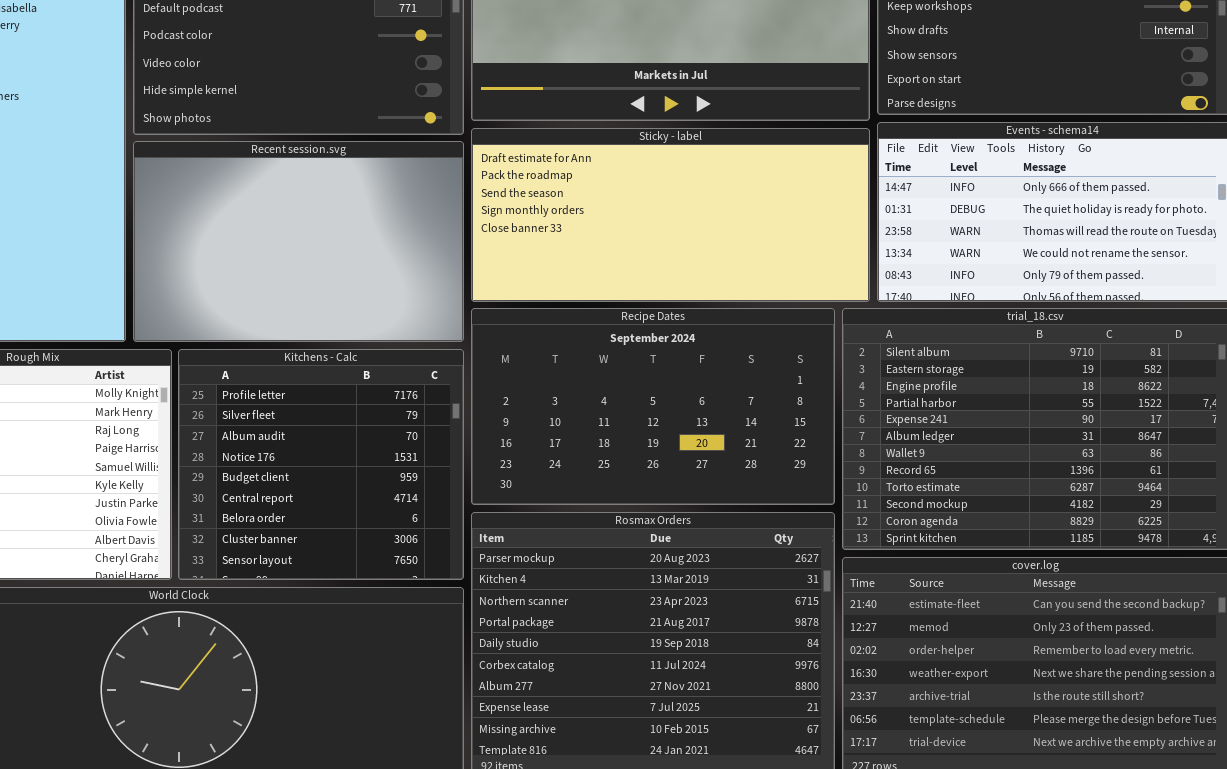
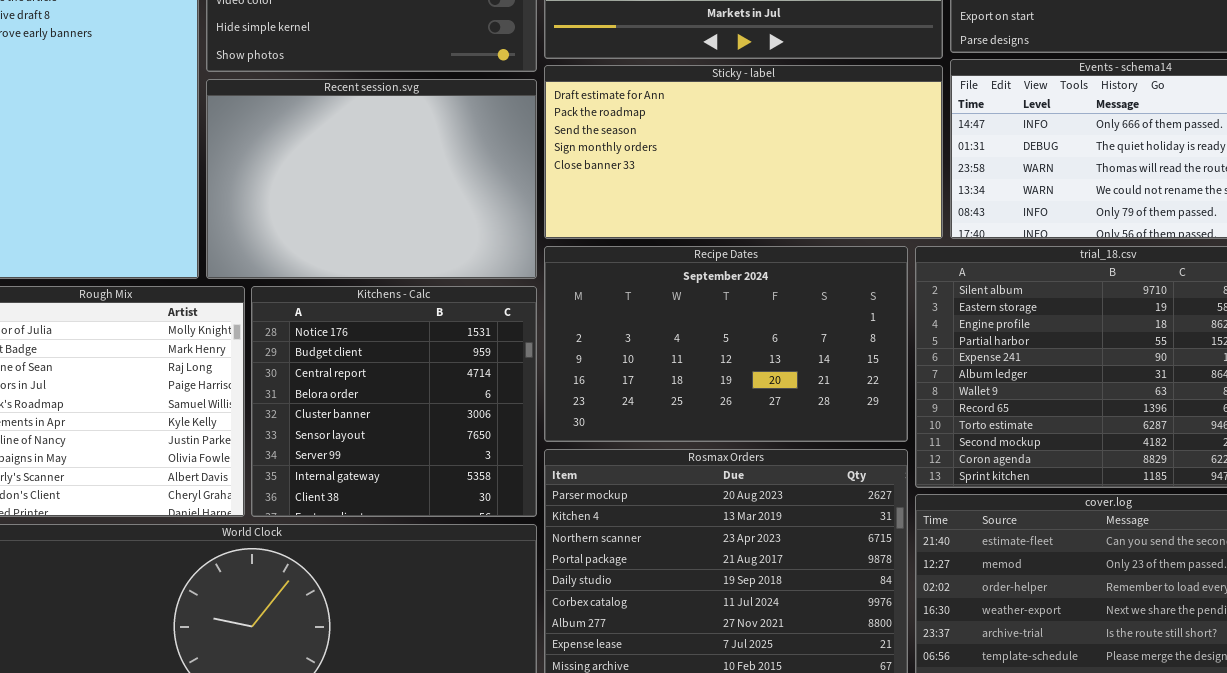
Kitchens - Calc: [178,349,464,580] -> [251,286,537,517], scrolled down 3 rows

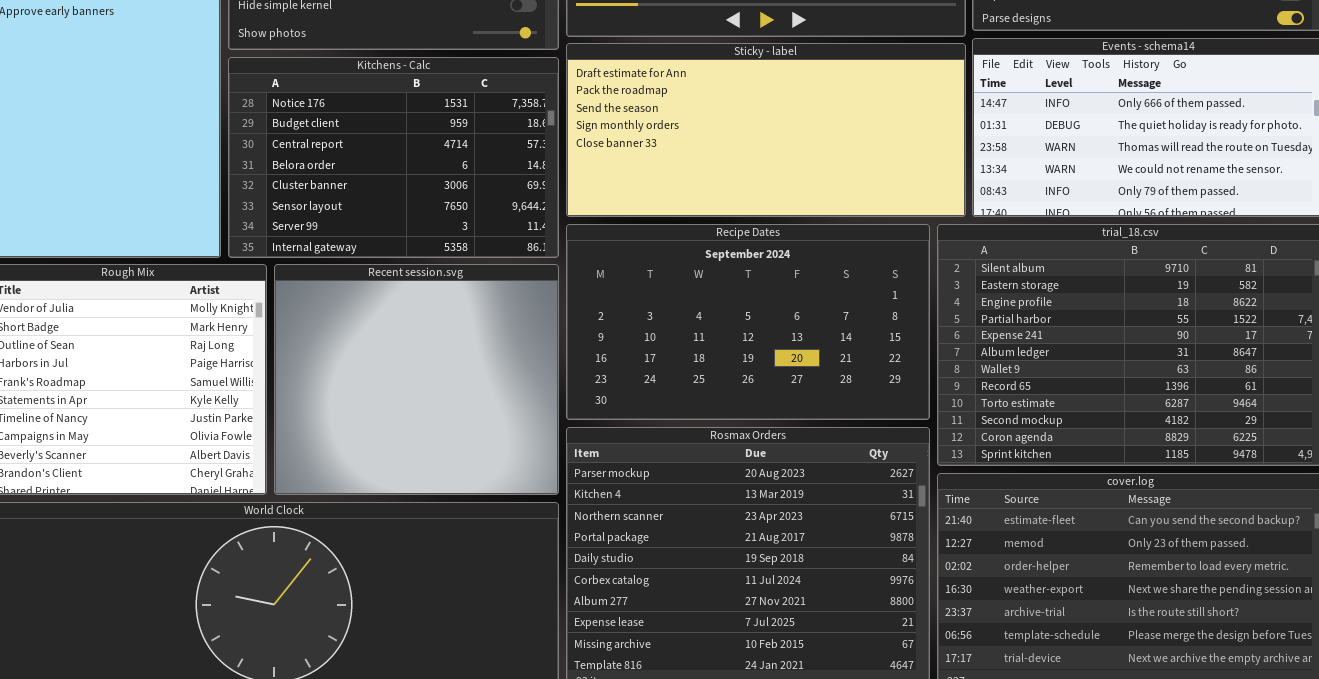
Recent session.svg: [206,79,537,279] -> [274,264,559,495], moved, resized
Kitchens - Calc: [251,286,537,517] -> [228,57,559,258], moved, resized

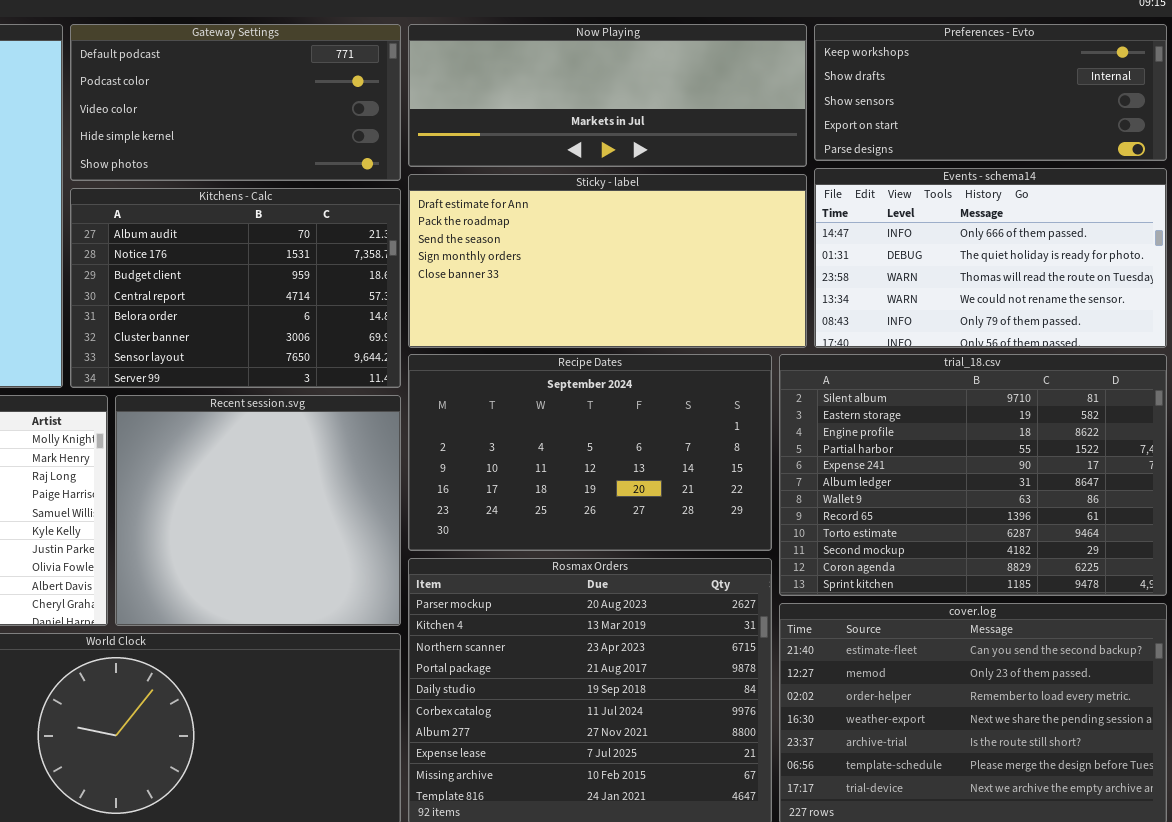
Kitchens - Calc: [228,57,559,258] -> [70,188,401,388], scrolled up 1 row

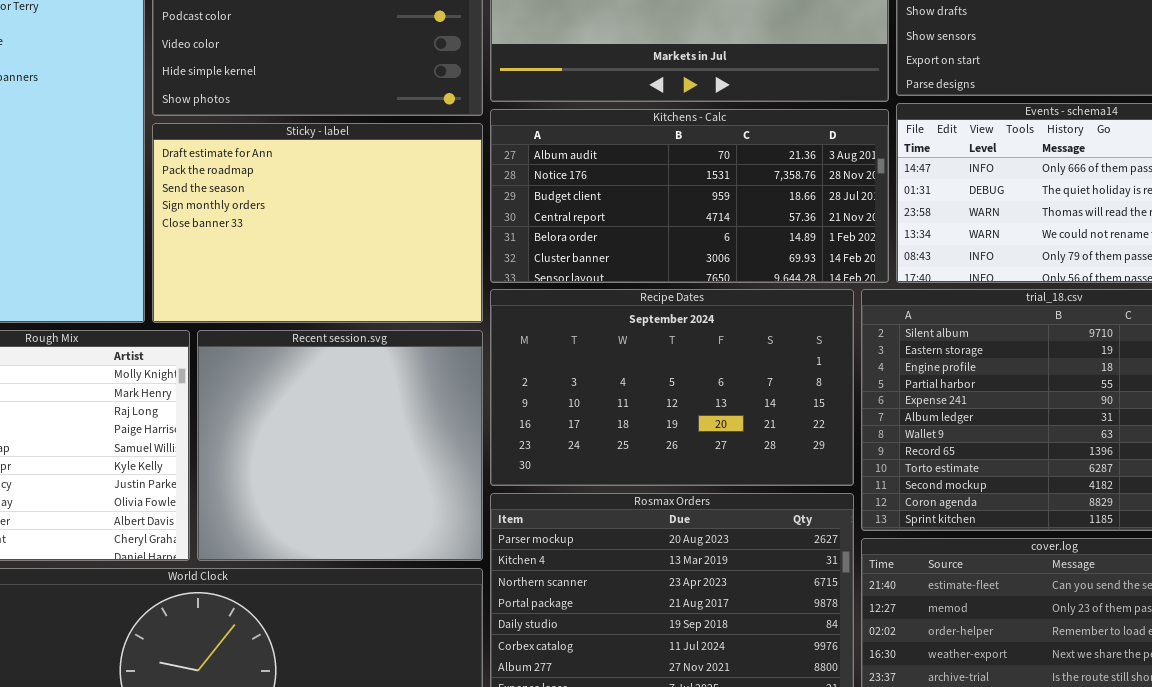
Sticky - label: [408,174,807,348] -> [152,123,483,323], moved, resized
Kitchens - Calc: [70,188,401,388] -> [490,109,889,283], moved, resized

